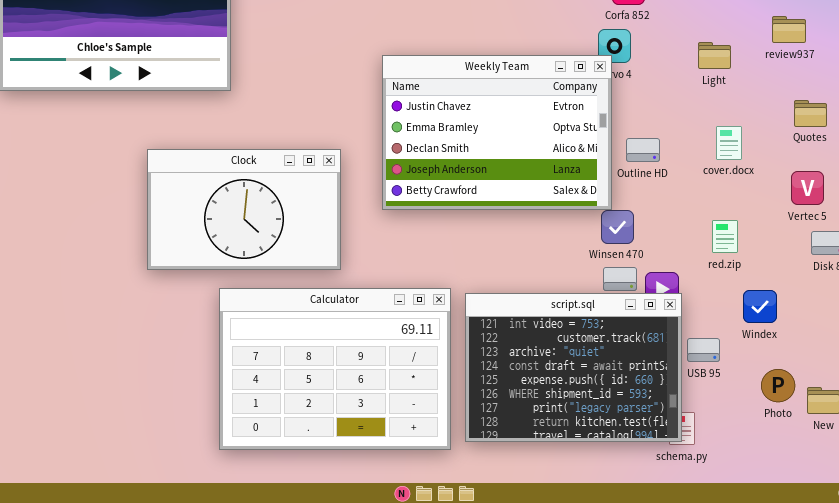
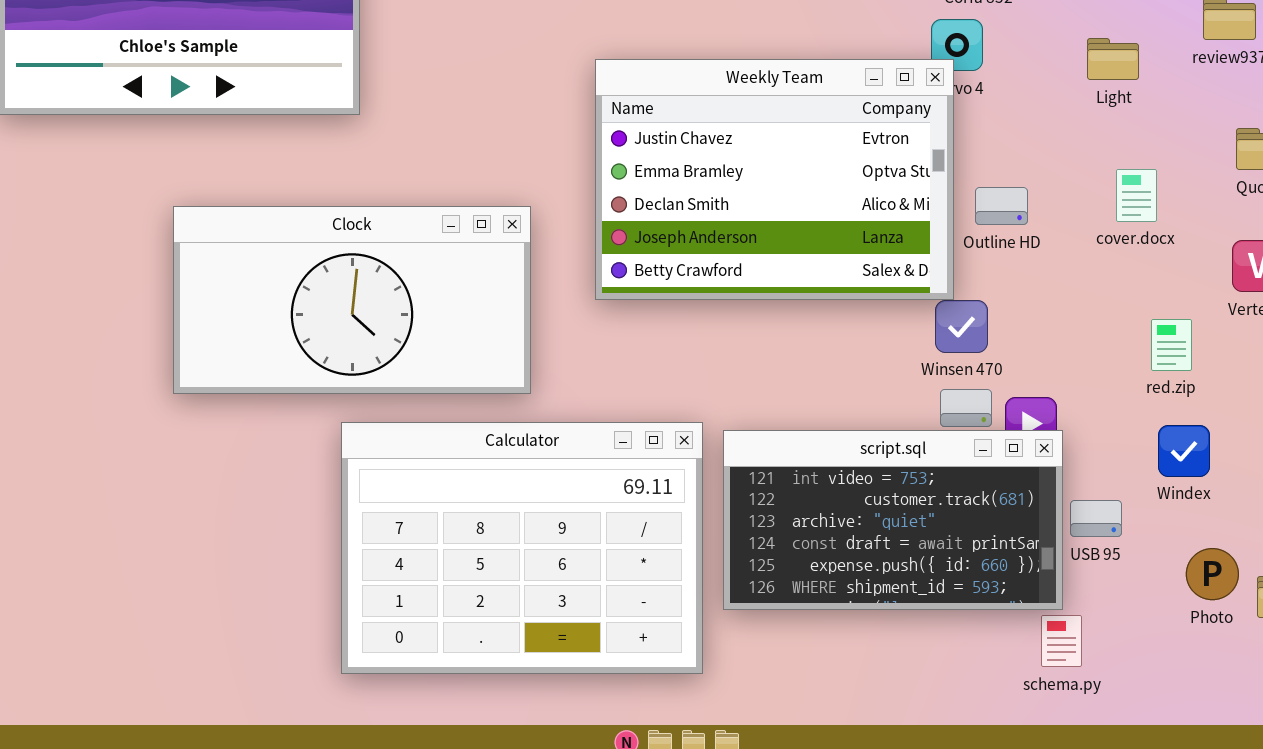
Clock: [147,149,341,270] -> [173,206,531,394], resized
red.zip: [712,220,738,253] -> [1151,319,1192,371], moved
script.sql: [465,293,682,442] -> [723,430,1063,610], resized

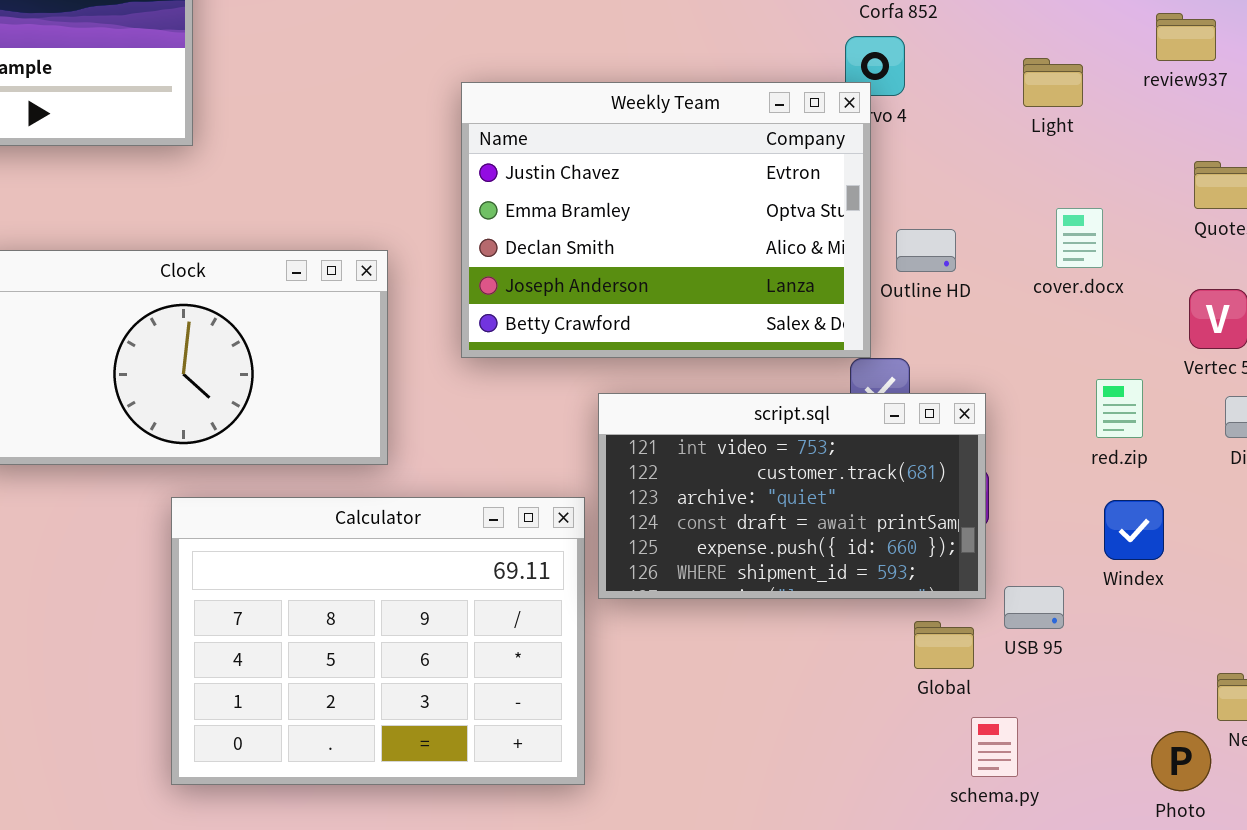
script.sql: [723,430,1063,610] -> [598,393,986,599], moved
Photo: [1186,548,1239,600] -> [1151,731,1211,791], moved

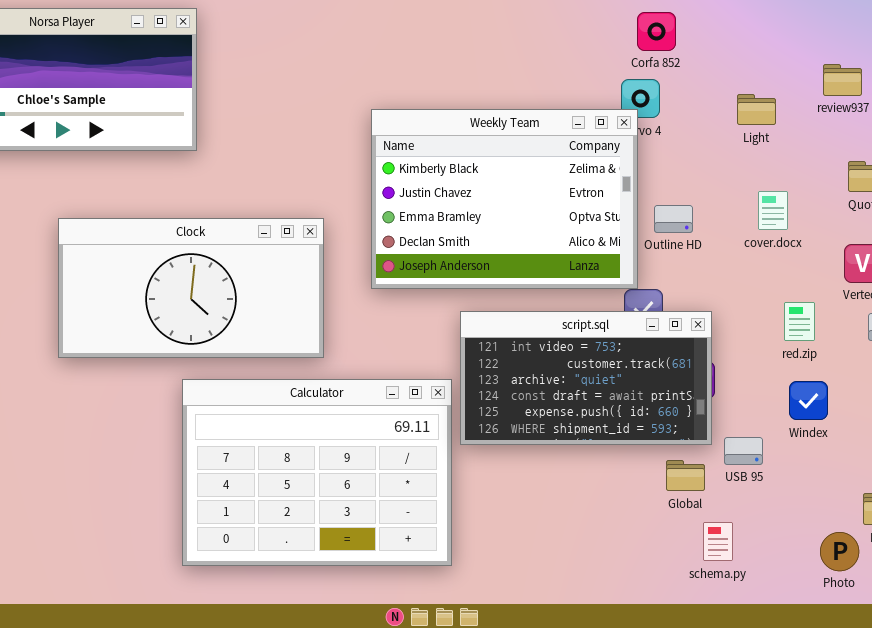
Weekly Team: [461,82,871,358] -> [371,109,638,289], scrolled up 1 row

